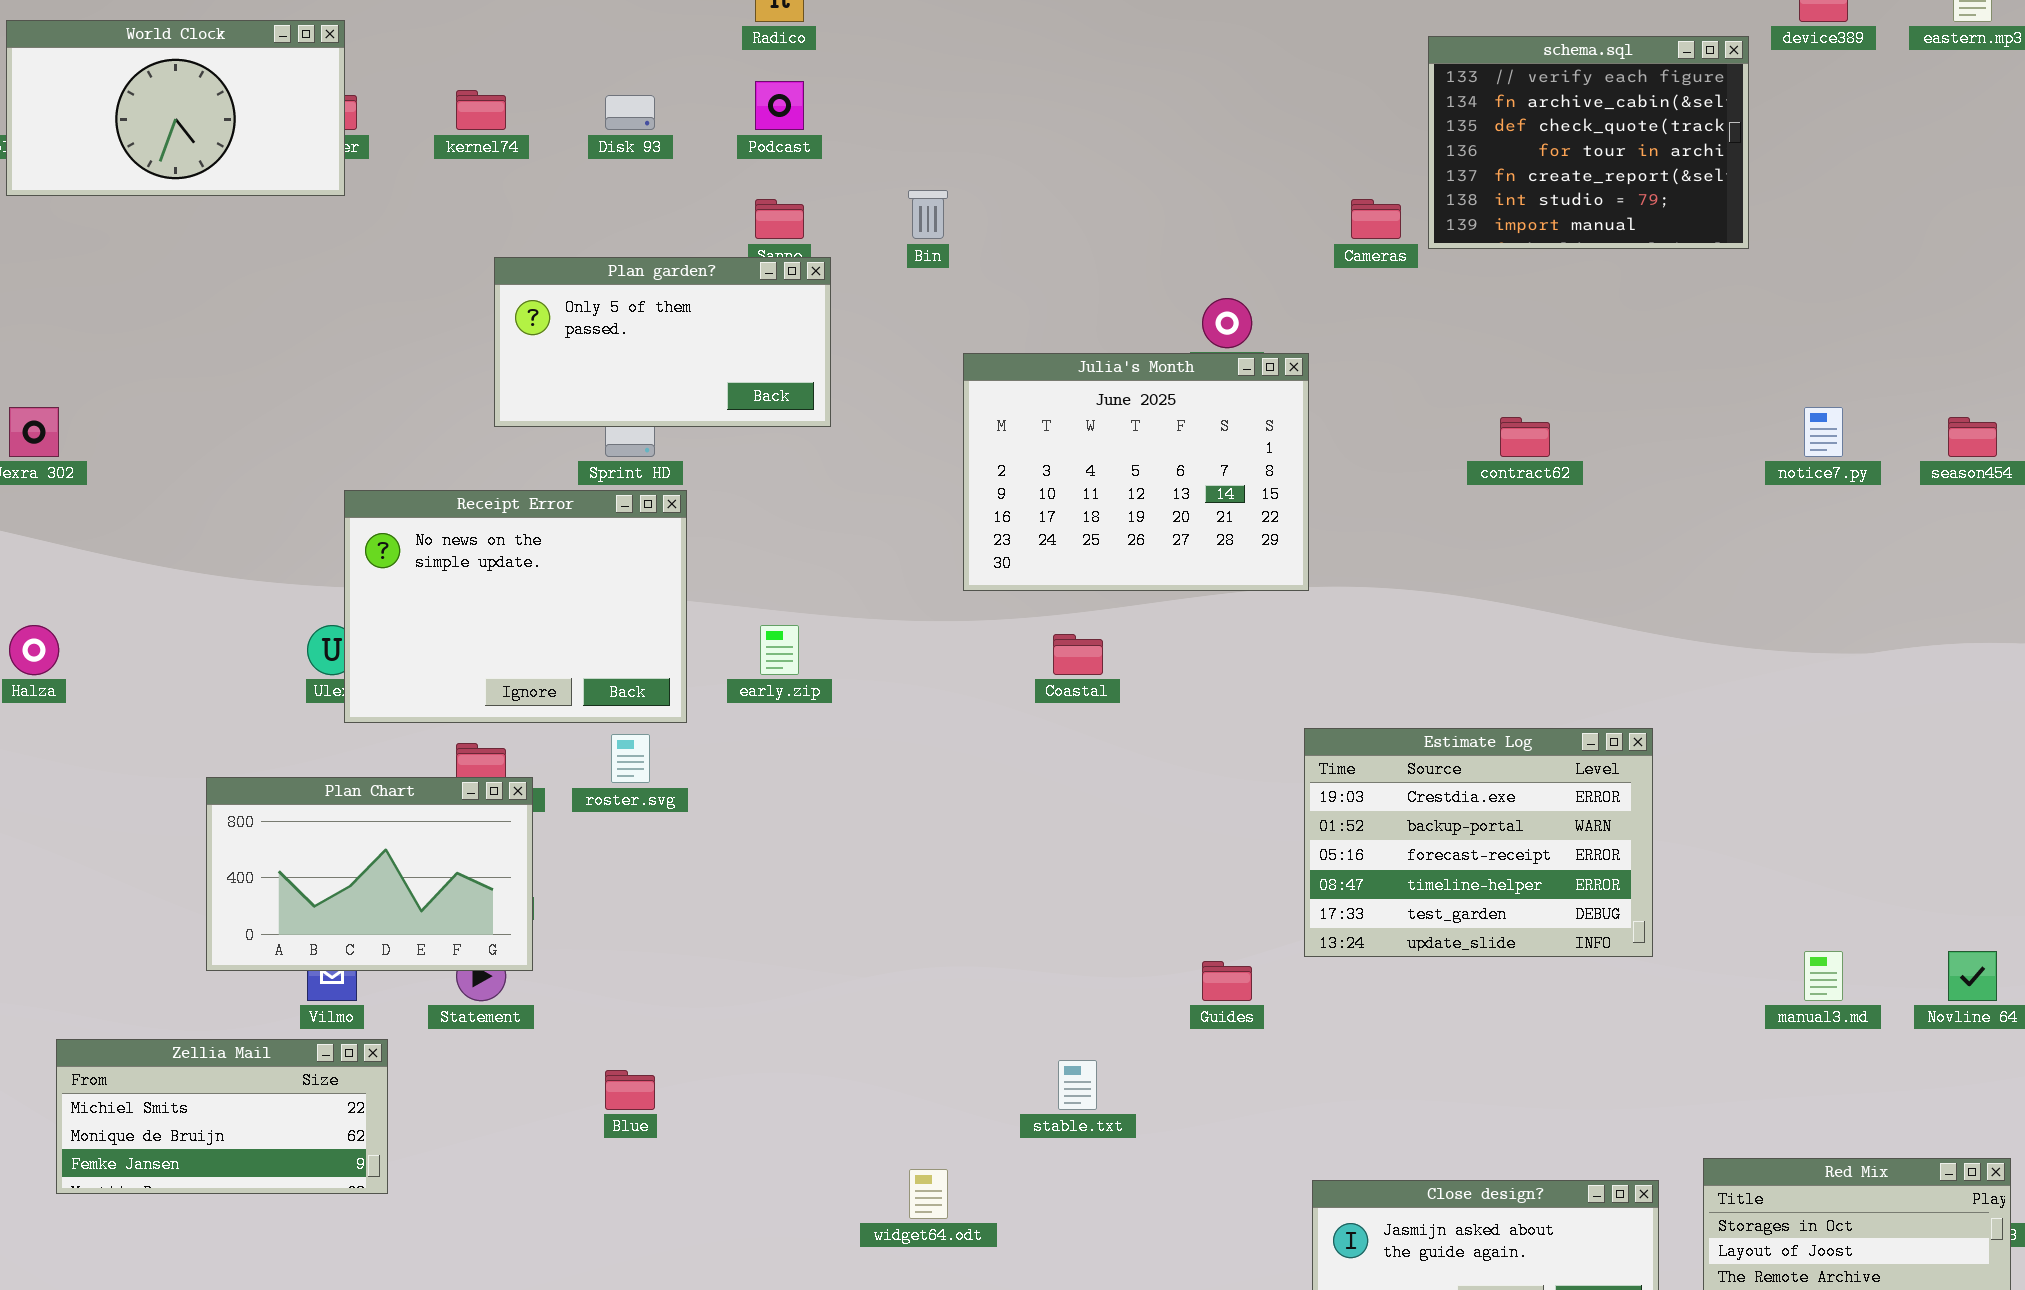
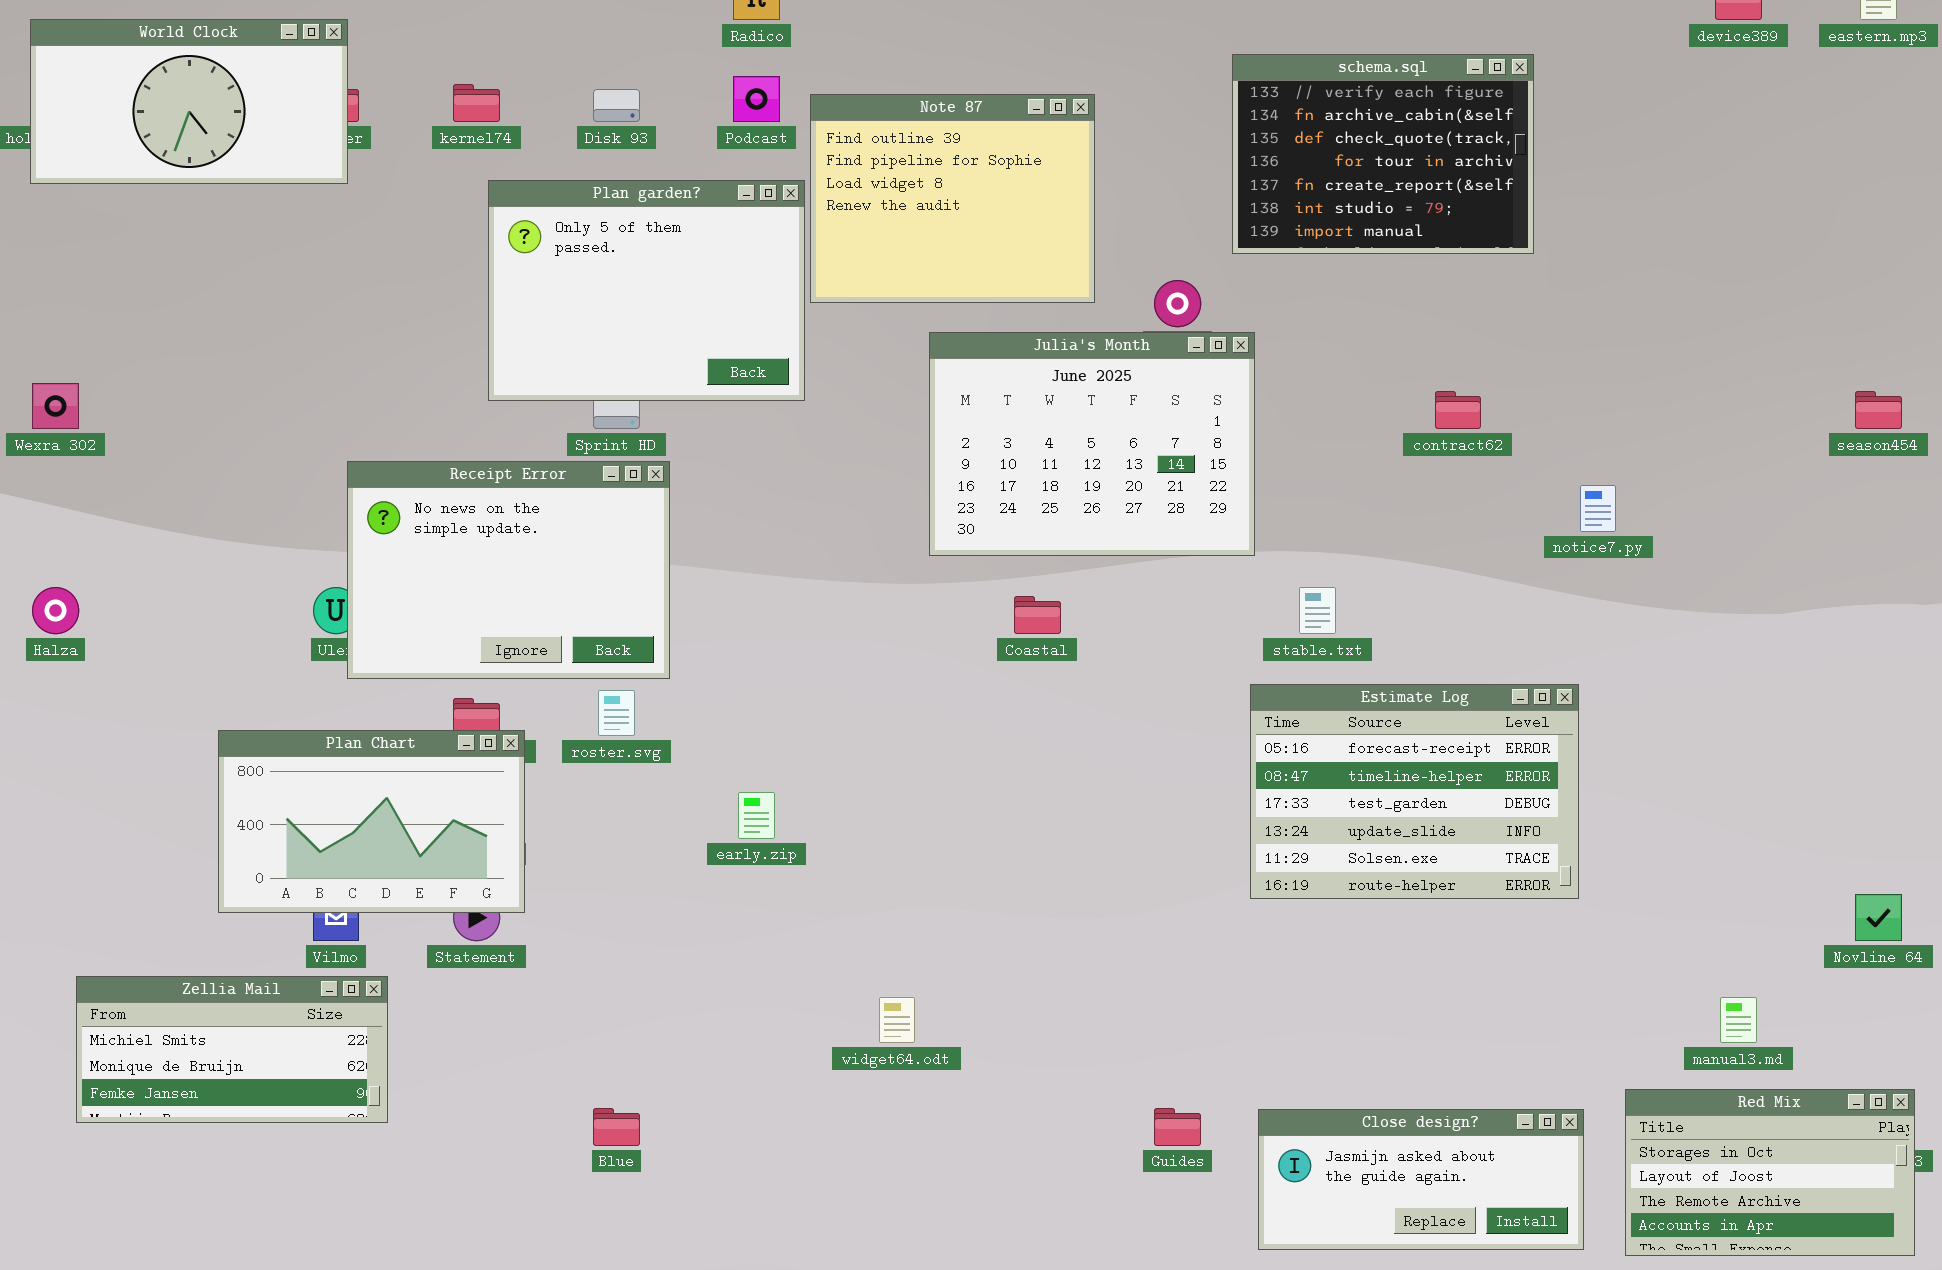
schema.sql: [1428,36,1749,249] -> [1232,54,1534,254], moved
Note 87: none -> [810,94,1095,303], opened
Plan garden?: [494,257,831,427] -> [488,180,805,401], resized
notice7.py: [1804,407,1843,457] -> [1580,485,1616,532], moved
early.zip: [760,625,799,675] -> [738,792,775,839], moved
Estimate Log: [1304,728,1653,957] -> [1250,684,1579,899], scrolled down 2 rows
manual3.md: [1804,951,1843,1001] -> [1720,997,1757,1043], moved
Guides: [1202,961,1252,1001] -> [1154,1108,1201,1146], moved
stable.txt: [1058,1060,1097,1110] -> [1299,587,1336,634], moved
Blue: [605,1070,655,1110] -> [593,1108,640,1146], moved
widget64.odt: [909,1169,948,1219] -> [879,997,915,1043], moved

